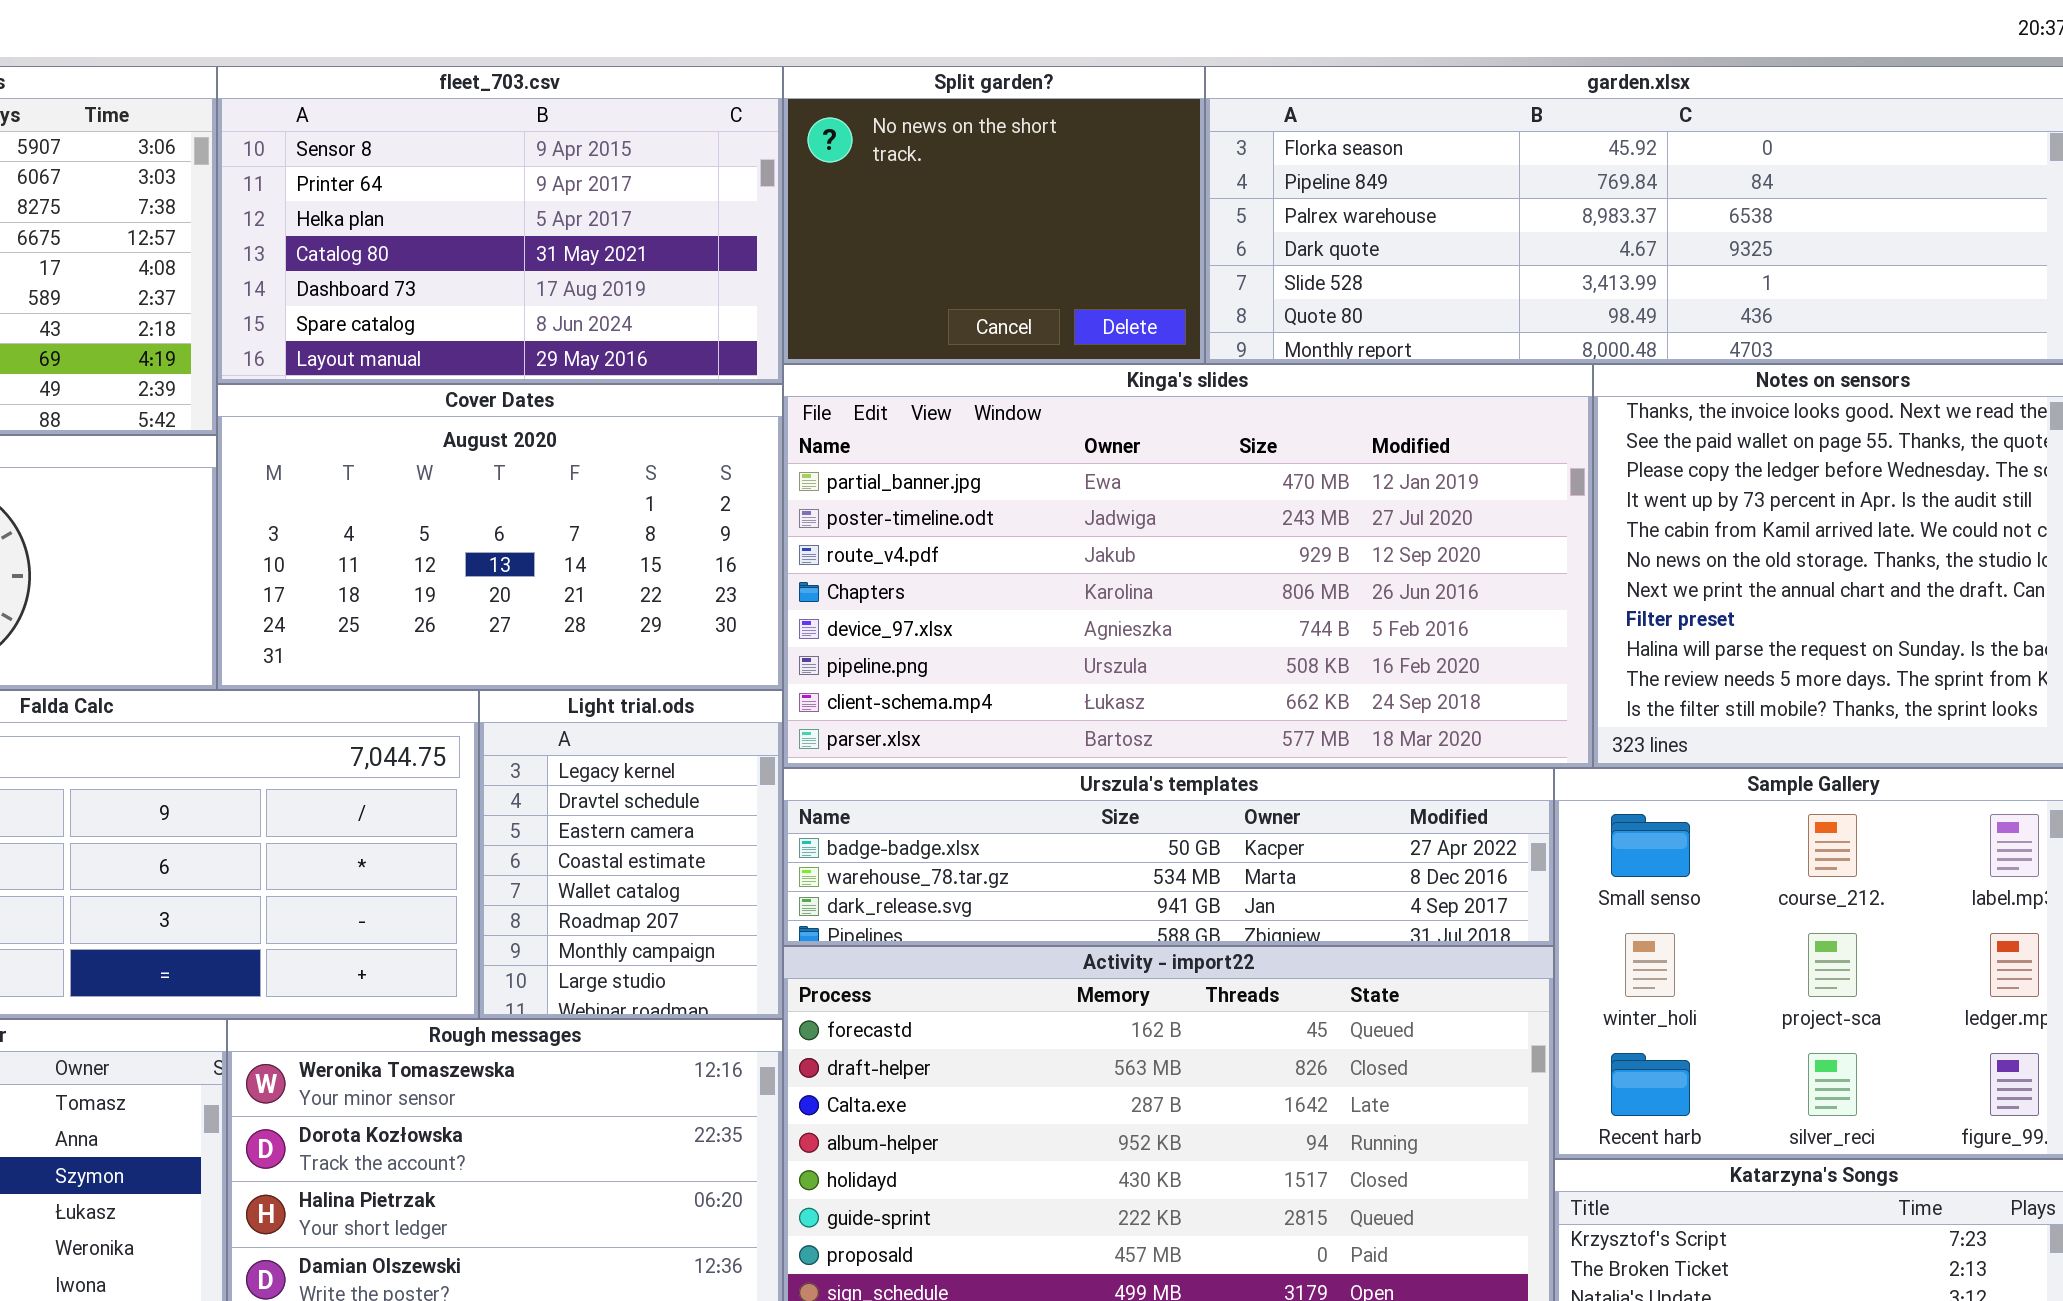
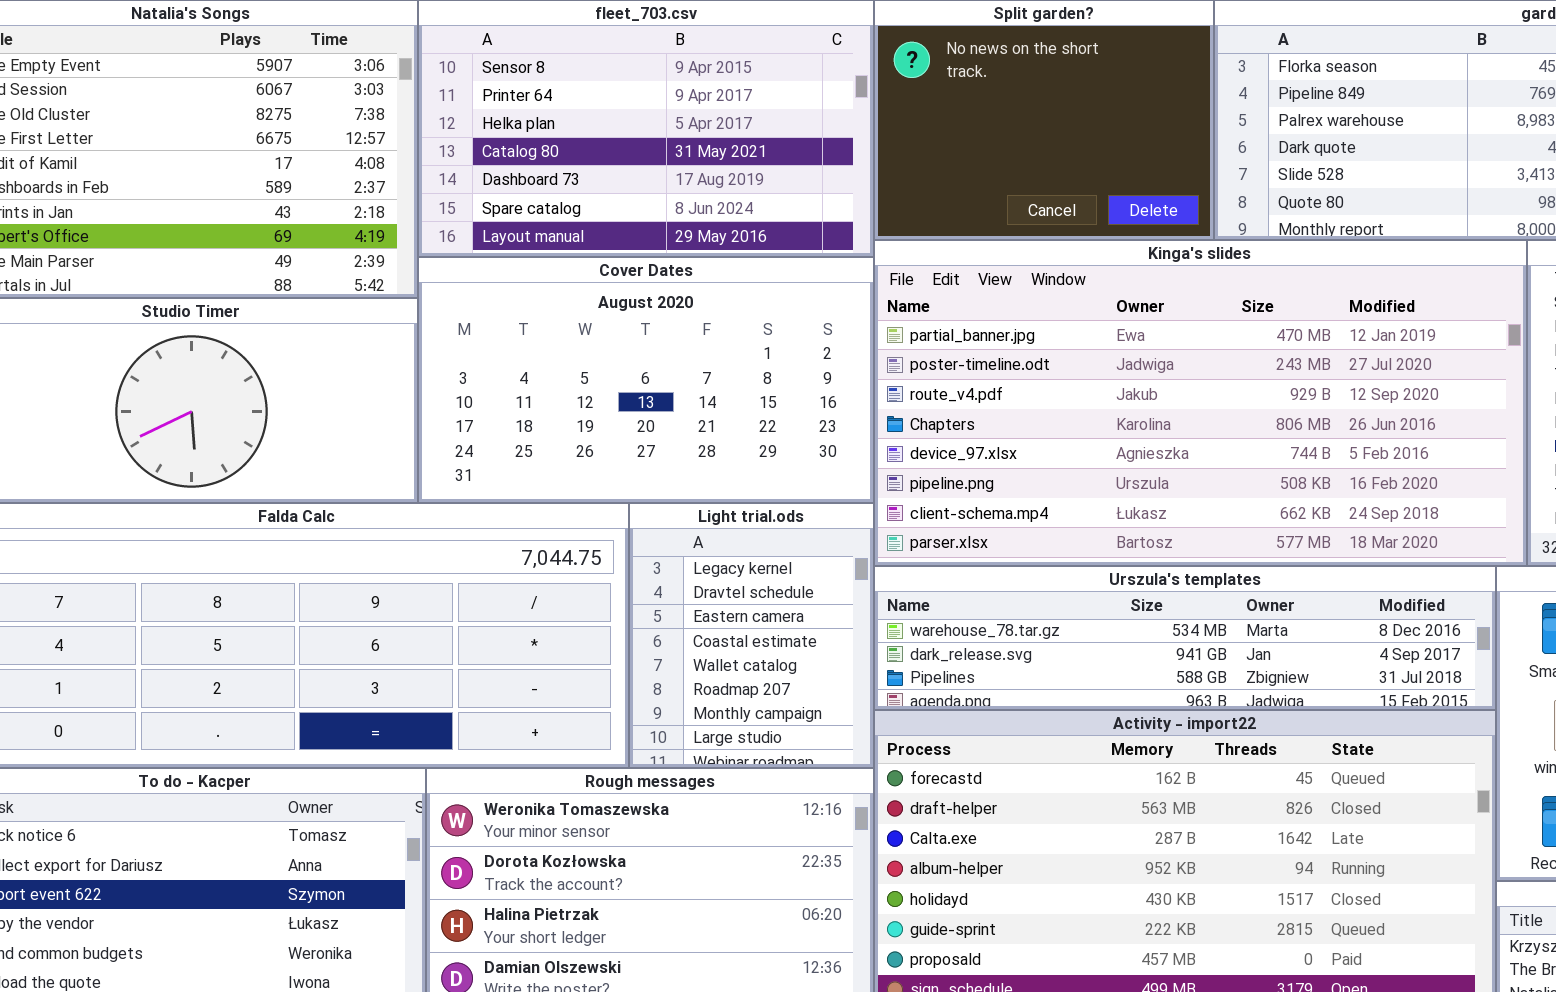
Urszula's templates: [783,768,1554,946] -> [874,566,1496,710], scrolled down 1 row

